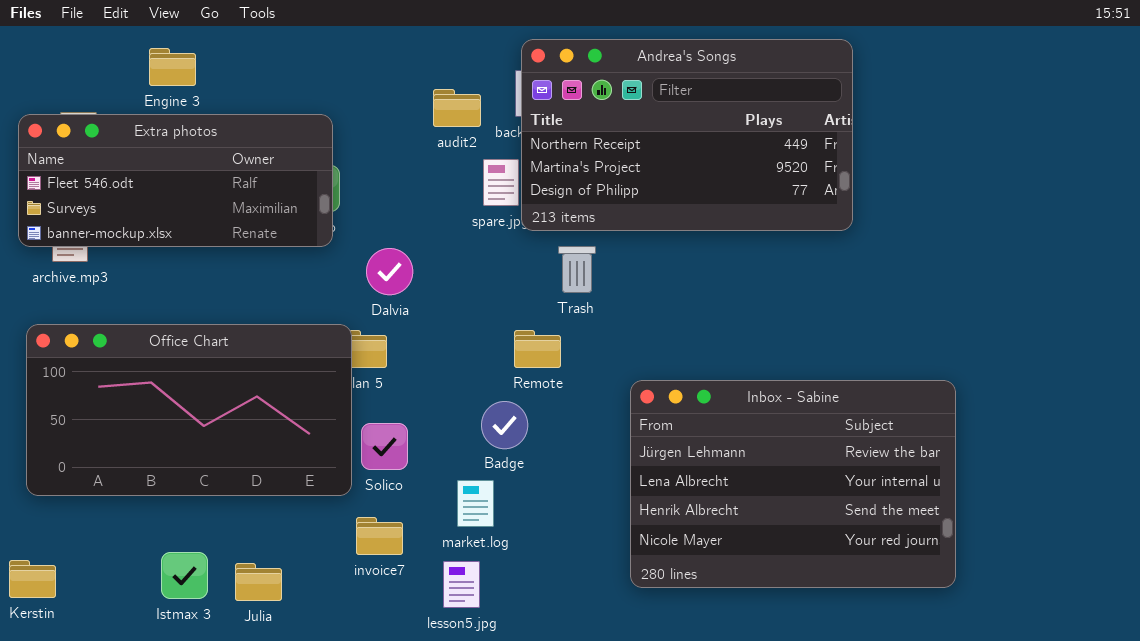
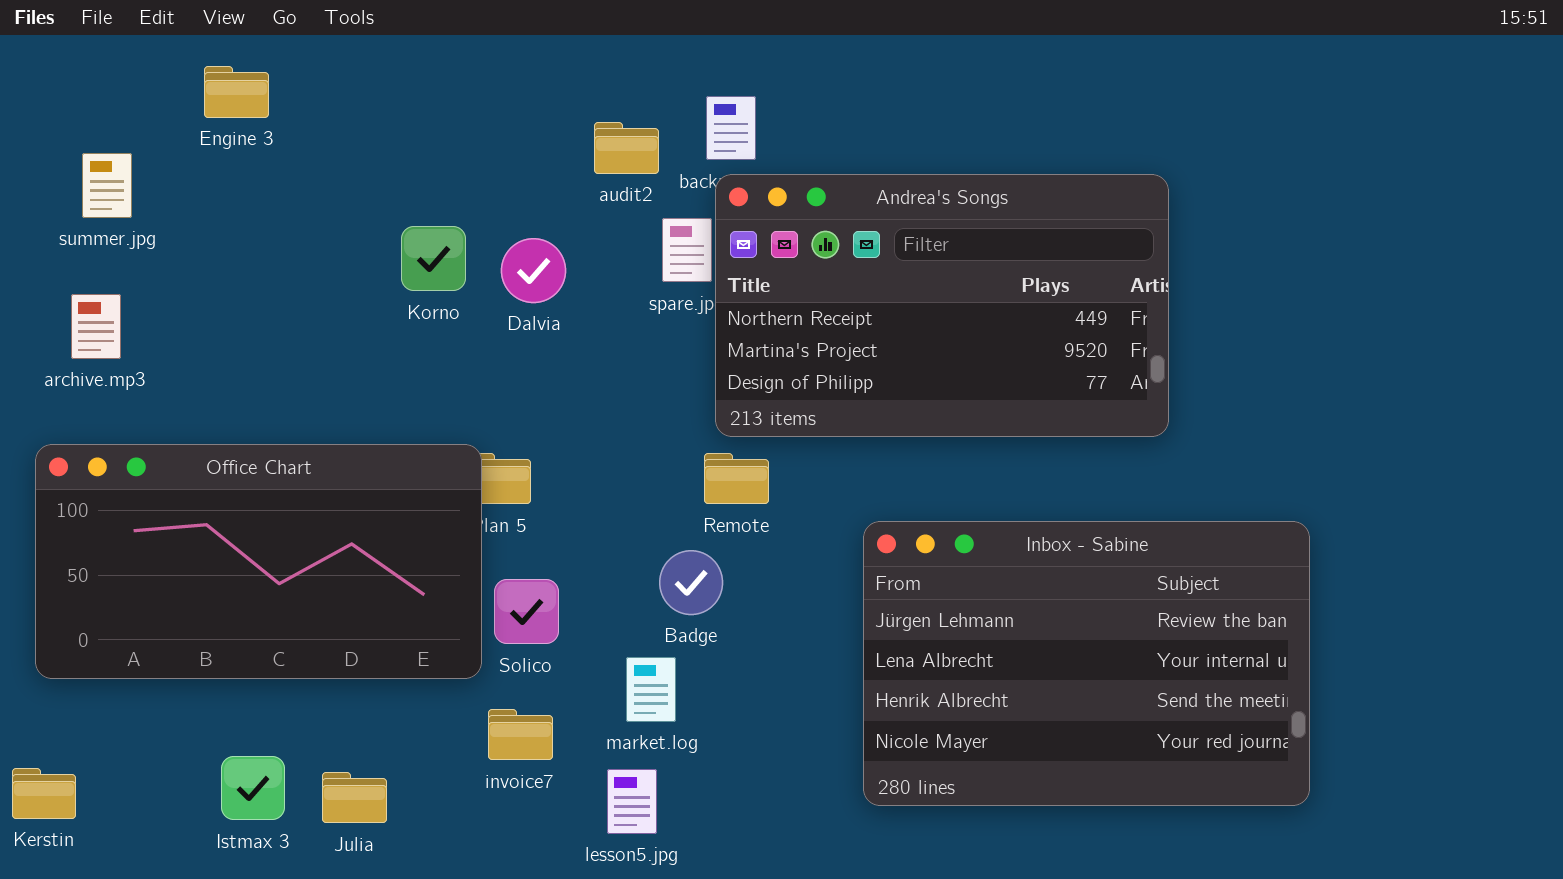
Andrea's Songs: [521,39,853,231] -> [715,174,1169,437], moved
Extra photos: [18,114,333,247] -> none, closed
Dalvia: [366,248,413,295] -> [501,238,566,303], moved

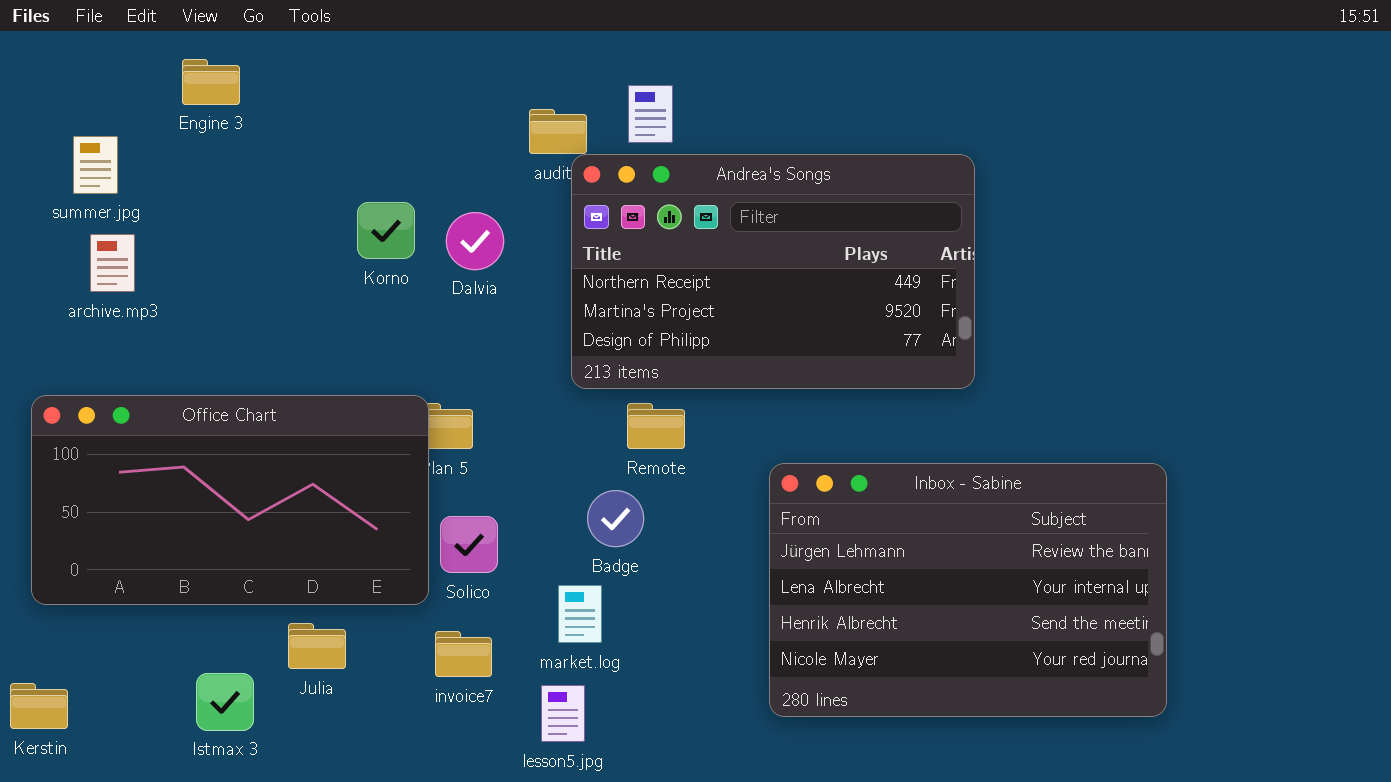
Andrea's Songs: [715,174,1169,437] -> [571,154,975,389], moved
archive.mp3: [71,294,121,359] -> [90,234,135,292], moved
Julia: [322,772,387,823] -> [288,623,346,669], moved

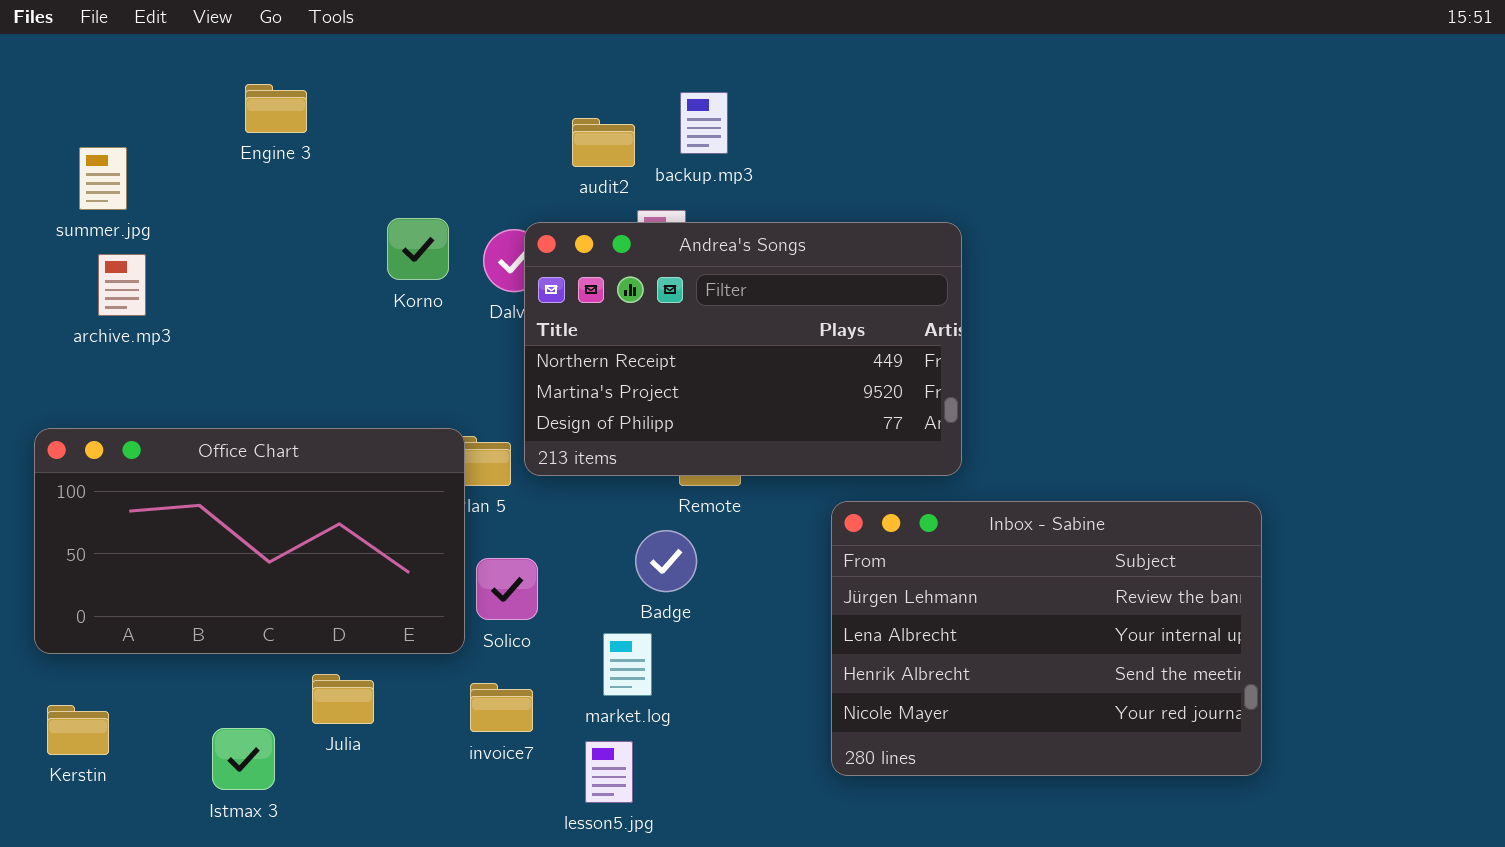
Engine 3: [182,59,240,105] -> [245,84,307,133], moved
Andrea's Songs: [571,154,975,389] -> [524,222,962,476], moved
Kerstin: [10,683,68,729] -> [47,705,109,755], moved

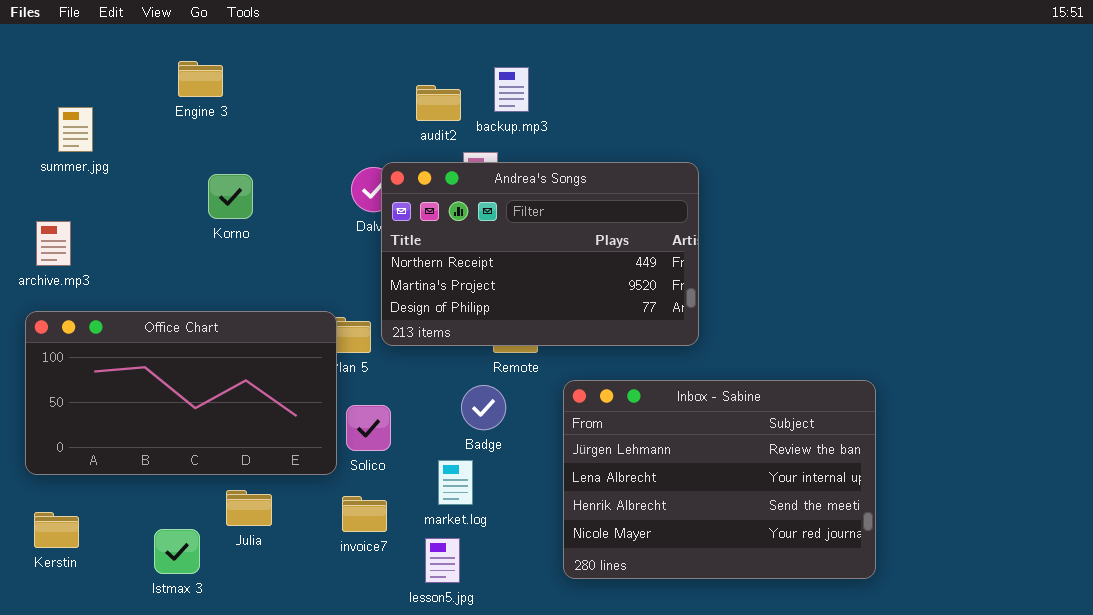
Korno: [387,218,449,280] -> [208,174,253,219], moved
archive.mp3: [98,254,146,316] -> [36,221,71,266], moved
Inbox - Sabine: [831,501,1262,776] -> [563,380,876,579], moved

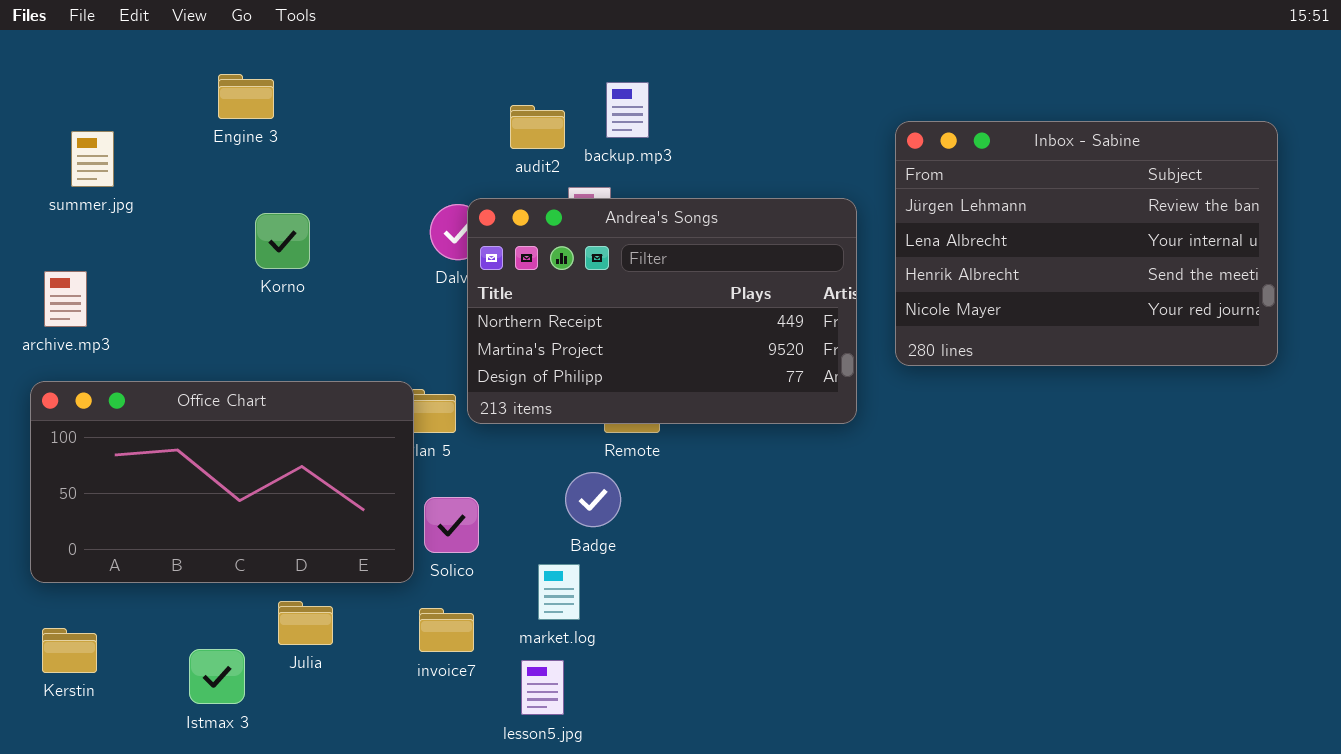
Inbox - Sabine: [563,380,876,579] -> [895,121,1278,366], moved

